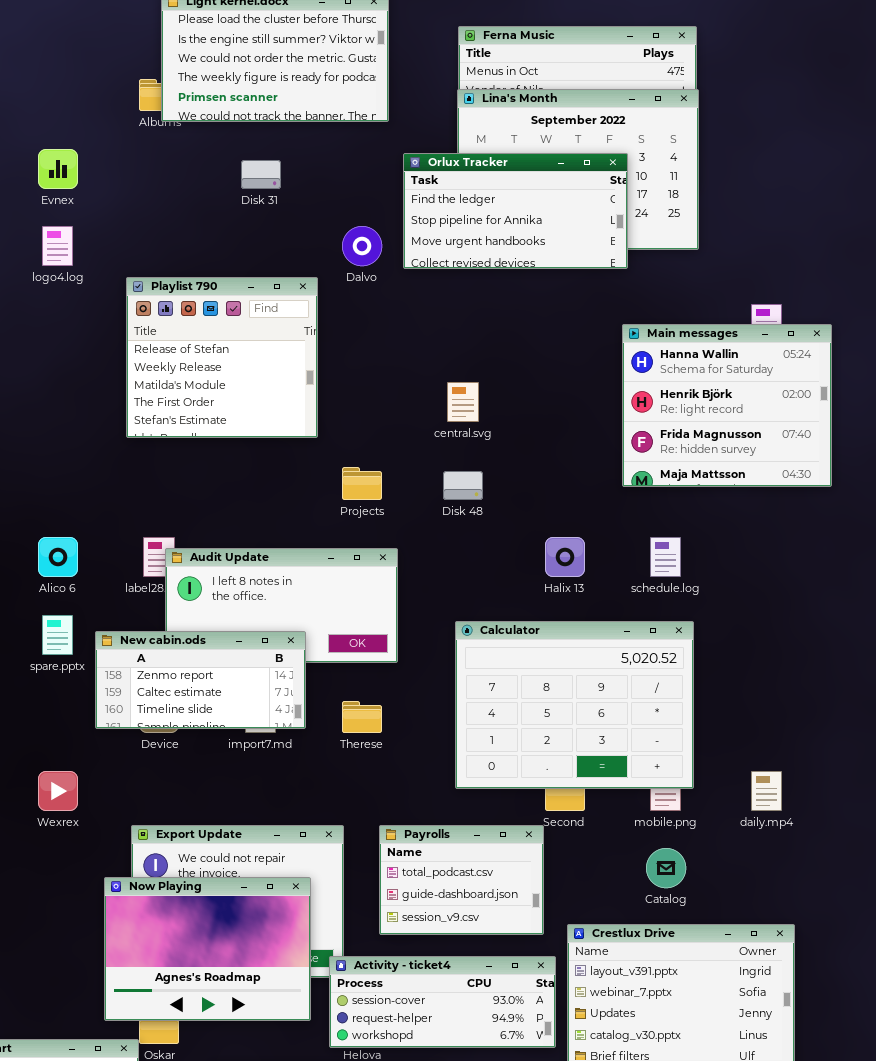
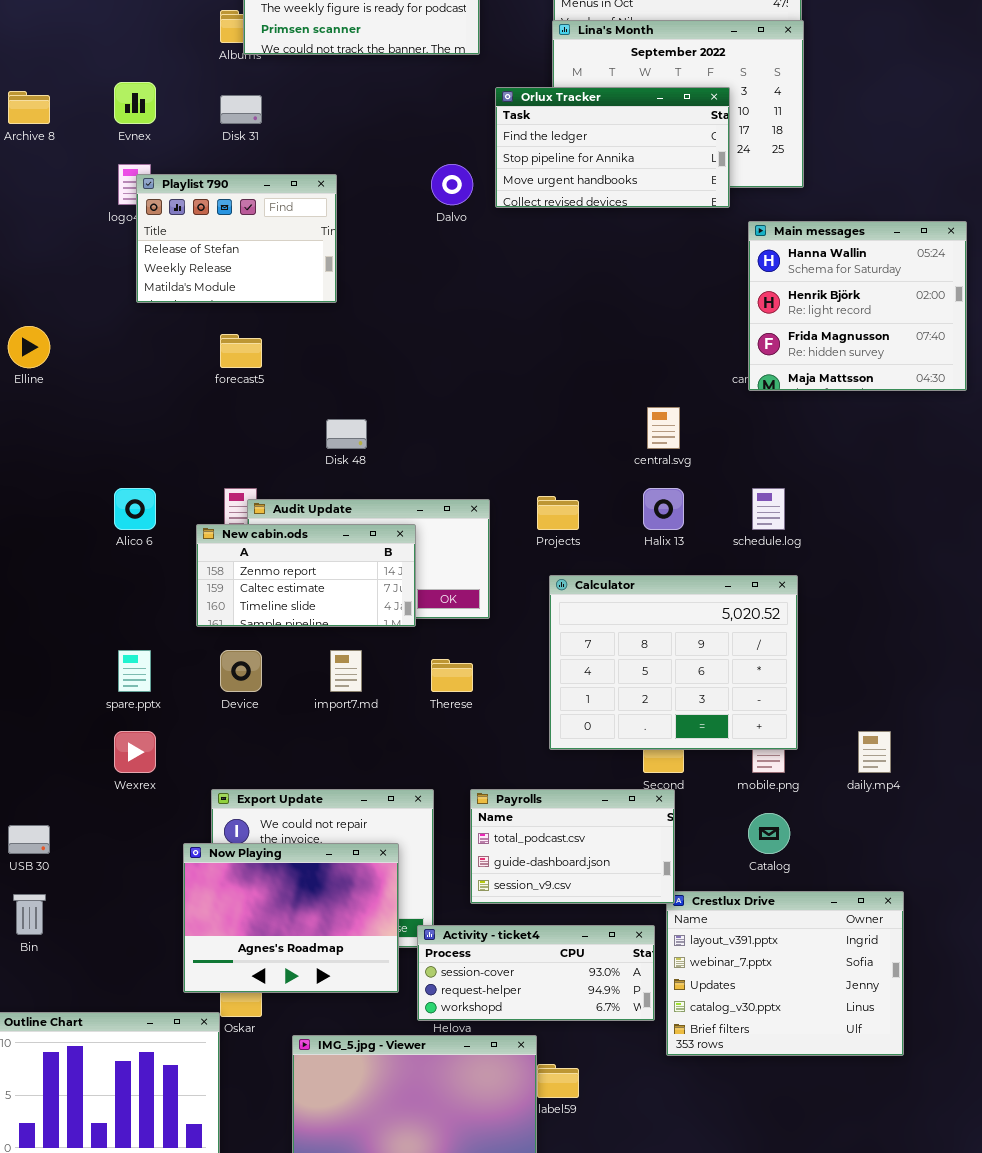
Disk 31: [241,160,281,189] -> [220,95,262,124], moved
Playlist 790: [126,277,318,438] -> [136,174,337,303], moved, resized
Main messages: [622,324,832,487] -> [748,221,967,391], moved
central.svg: [447,382,479,422] -> [647,407,680,449], moved
Projects: [342,467,382,500] -> [537,496,579,530], moved
Disk 48: [443,471,483,500] -> [326,419,367,449], moved
spare.pptx: [42,615,73,655] -> [118,650,151,692], moved
New cabin.ods: [95,631,306,729] -> [196,524,416,627], moved
Payrolls: [379,825,544,935] -> [470,789,675,904], resized

